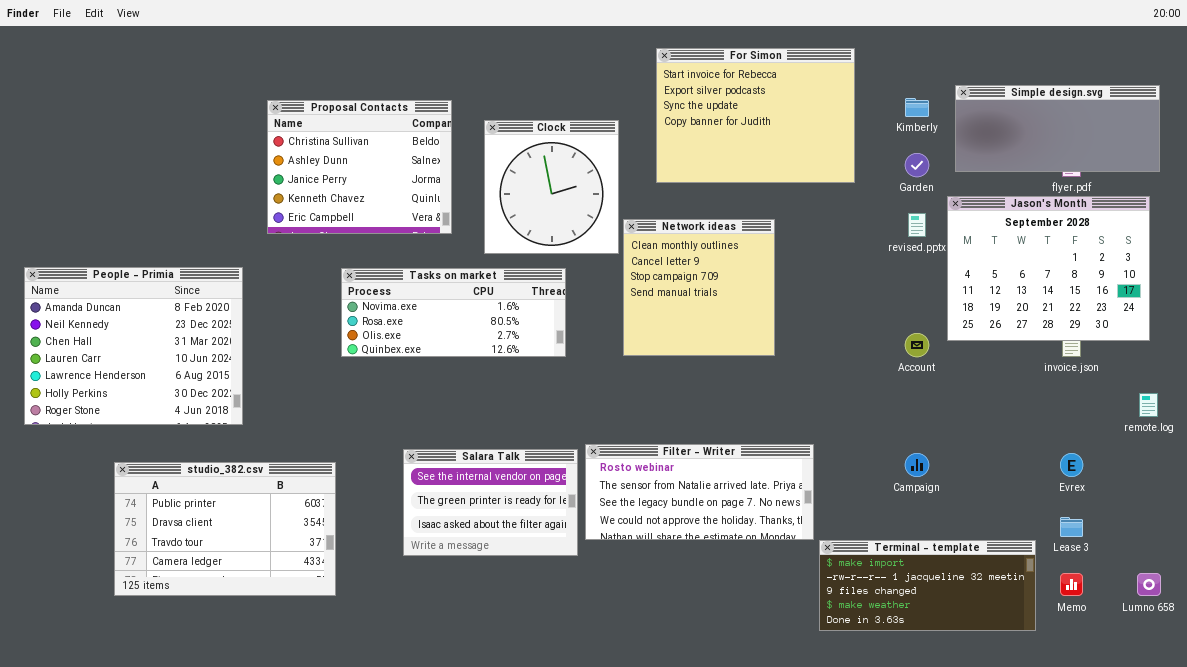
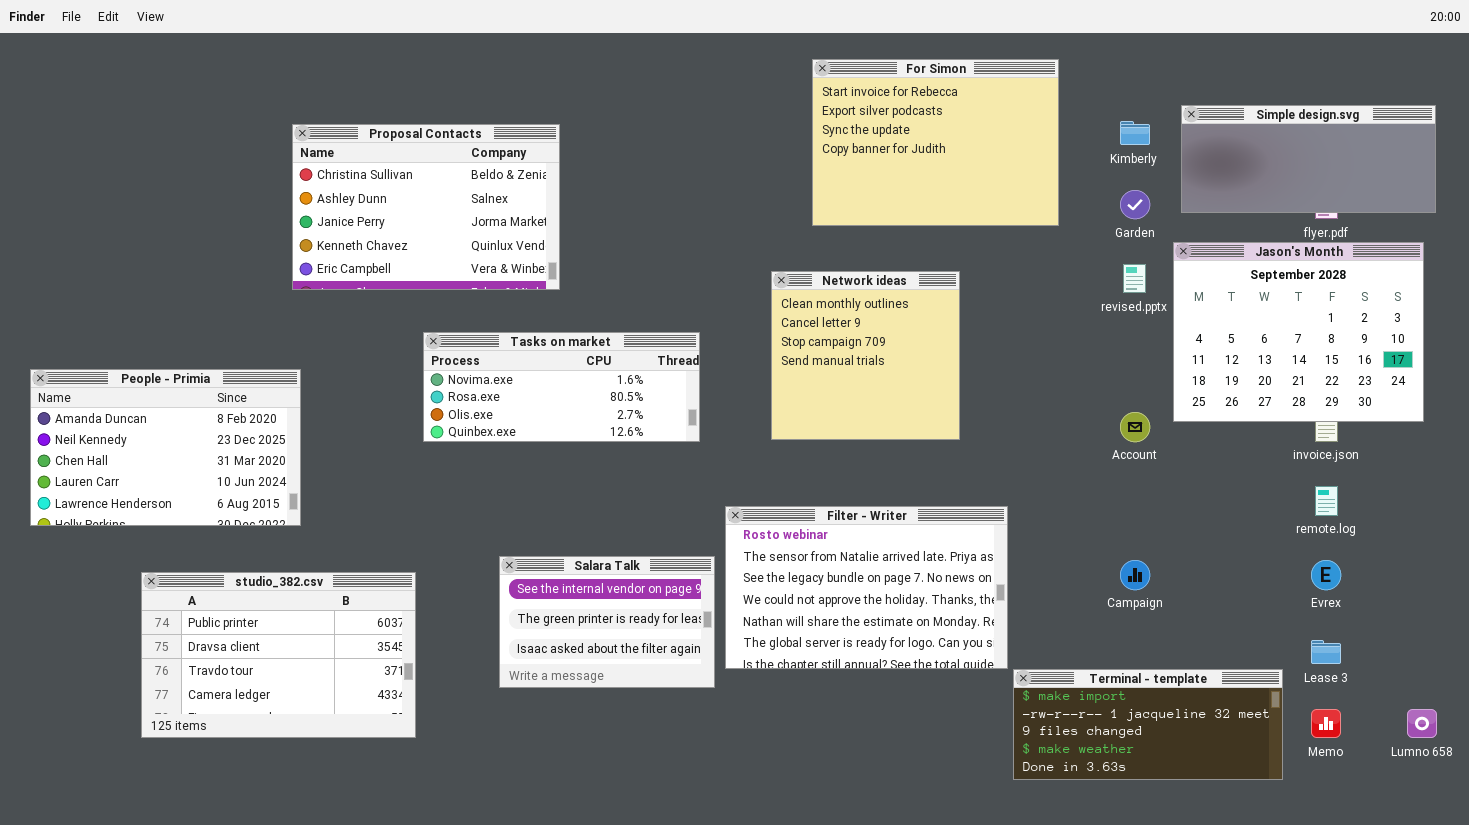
Proposal Contacts: [267,100,452,234] -> [292,124,560,290], resized
Clock: [484,120,619,254] -> none, closed
People - Primia: [24,267,243,425] -> [30,369,301,526], resized
remote.log: [1139,393,1158,417] -> [1315,486,1338,516], moved
Filter - Writer: [585,444,814,540] -> [725,506,1008,669], resized

